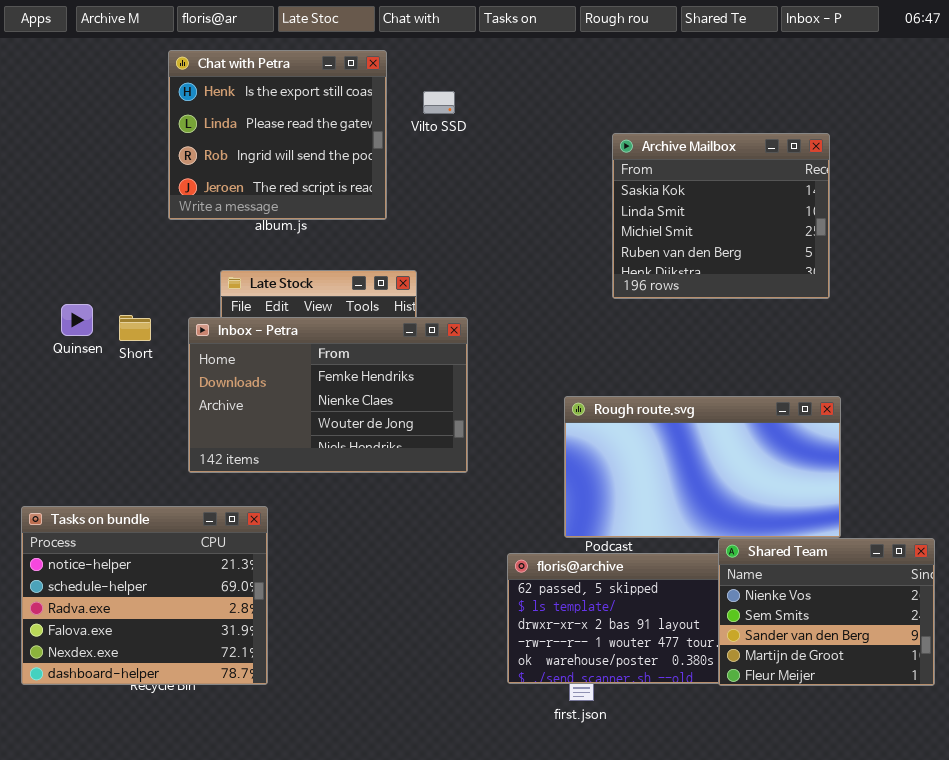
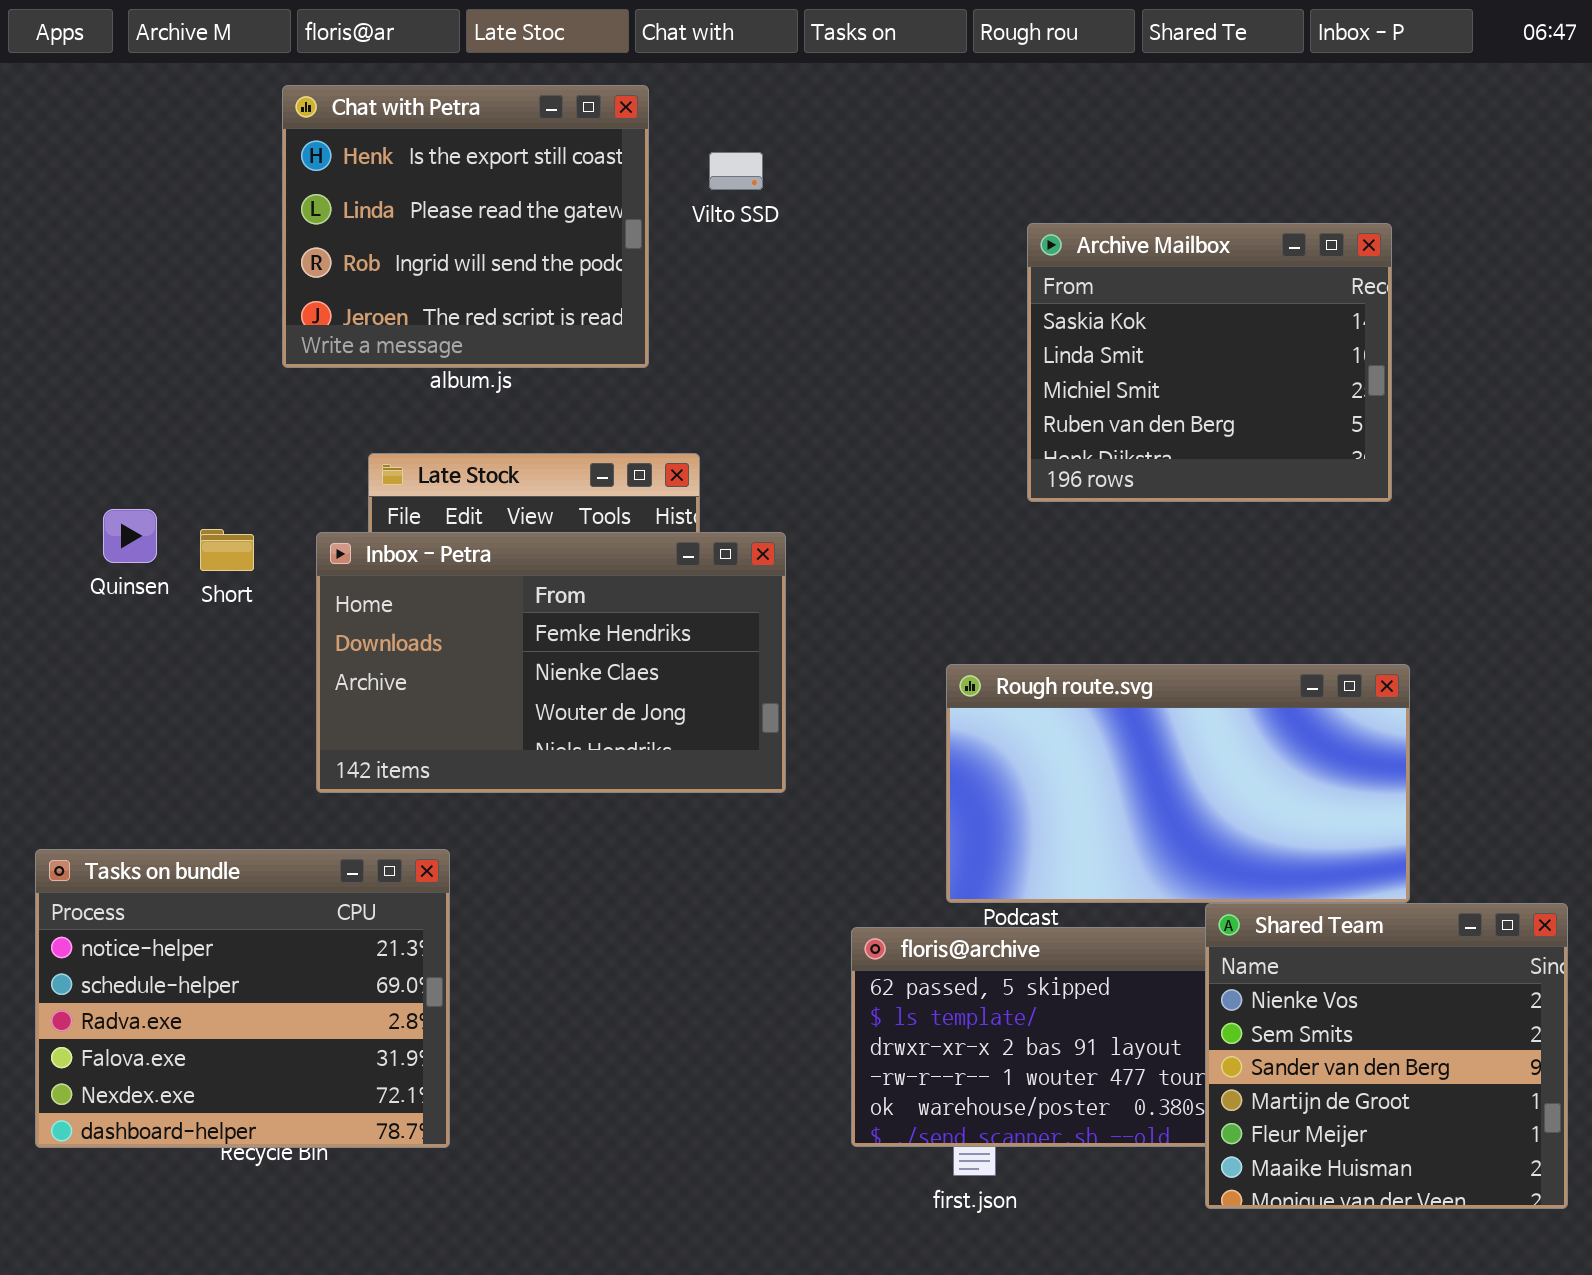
Shared Team: [718,538,935,686] -> [1205,903,1568,1209], resized

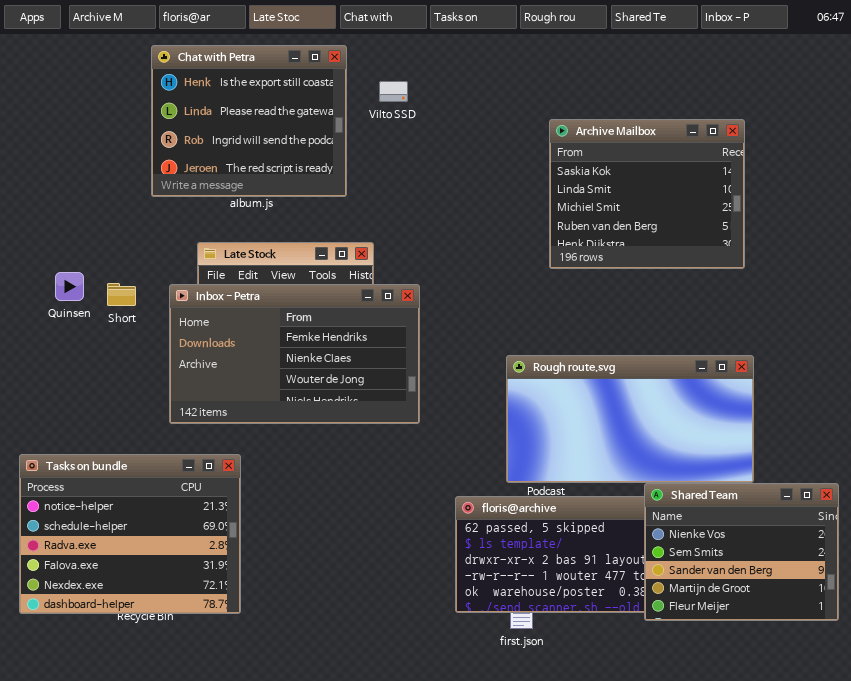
Shared Team: [1205,903,1568,1209] -> [644,483,839,621], resized

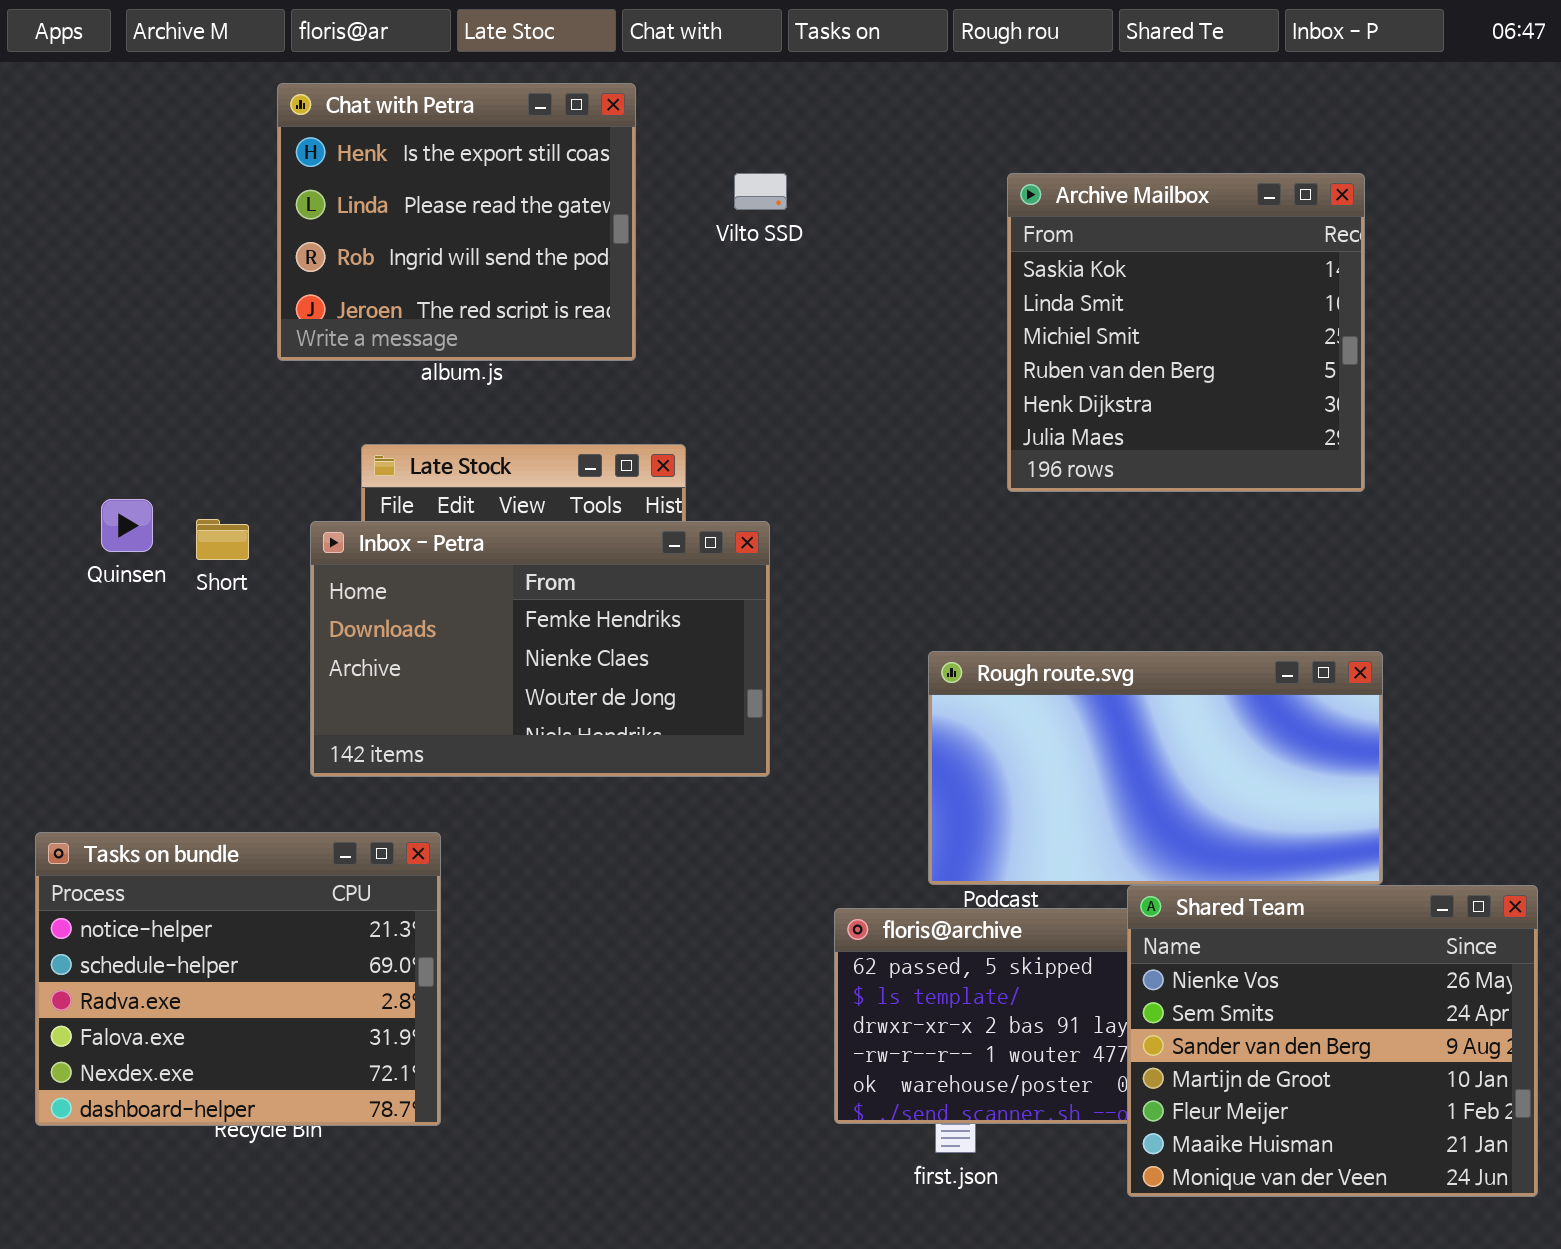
Vilto SSD: [379,81,408,102] -> [734,173,787,210], moved
Archive Mailbox: [549,119,745,269] -> [1007,173,1365,492], resized
Shared Team: [644,483,839,621] -> [1127,885,1538,1197], resized

